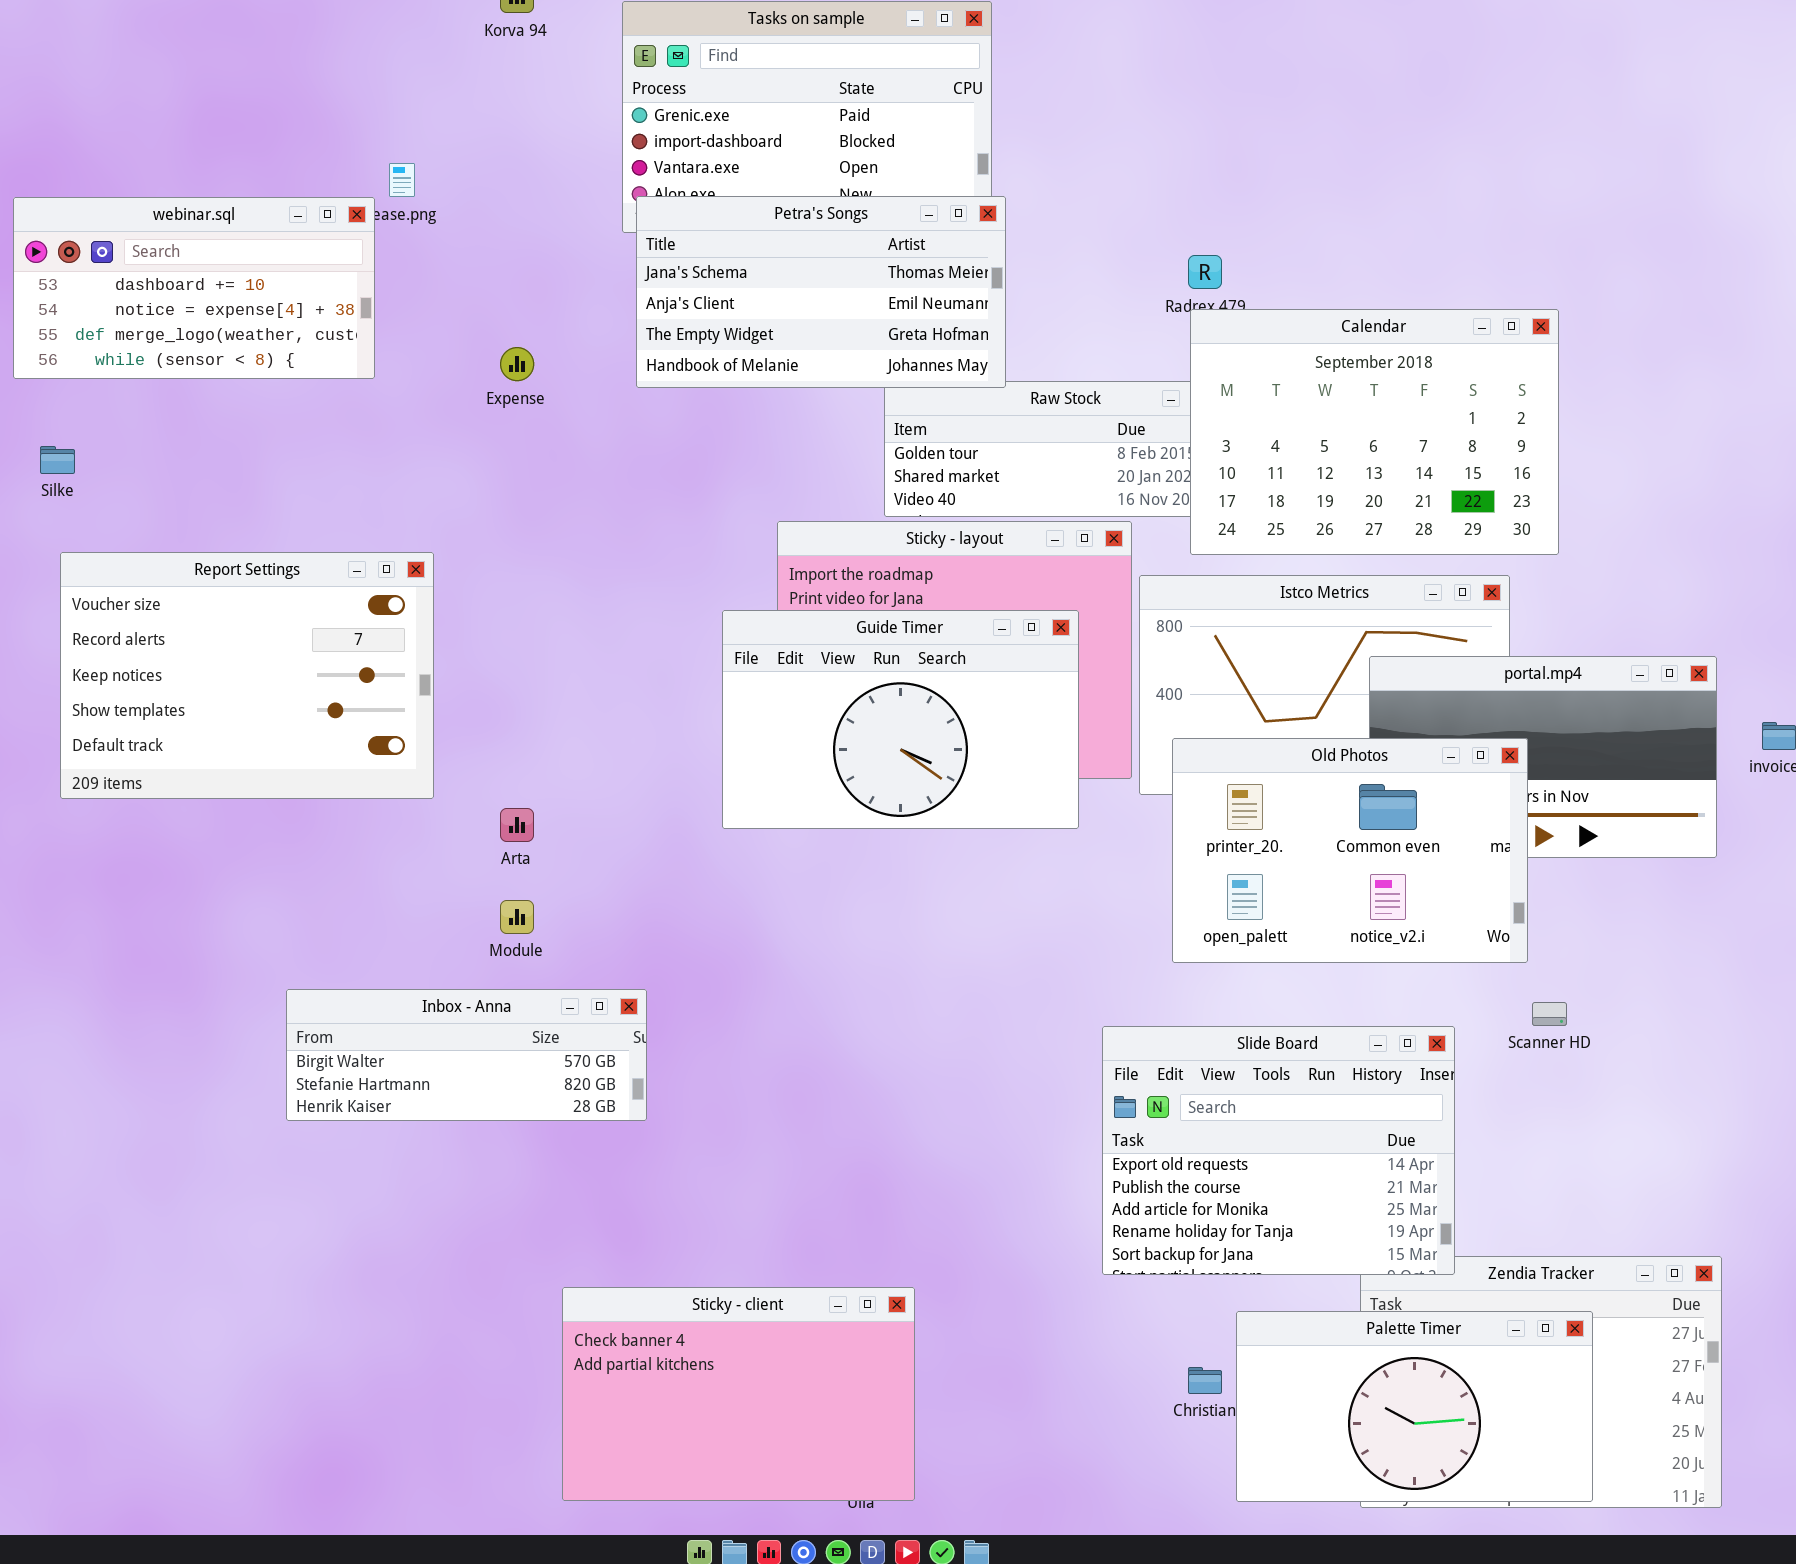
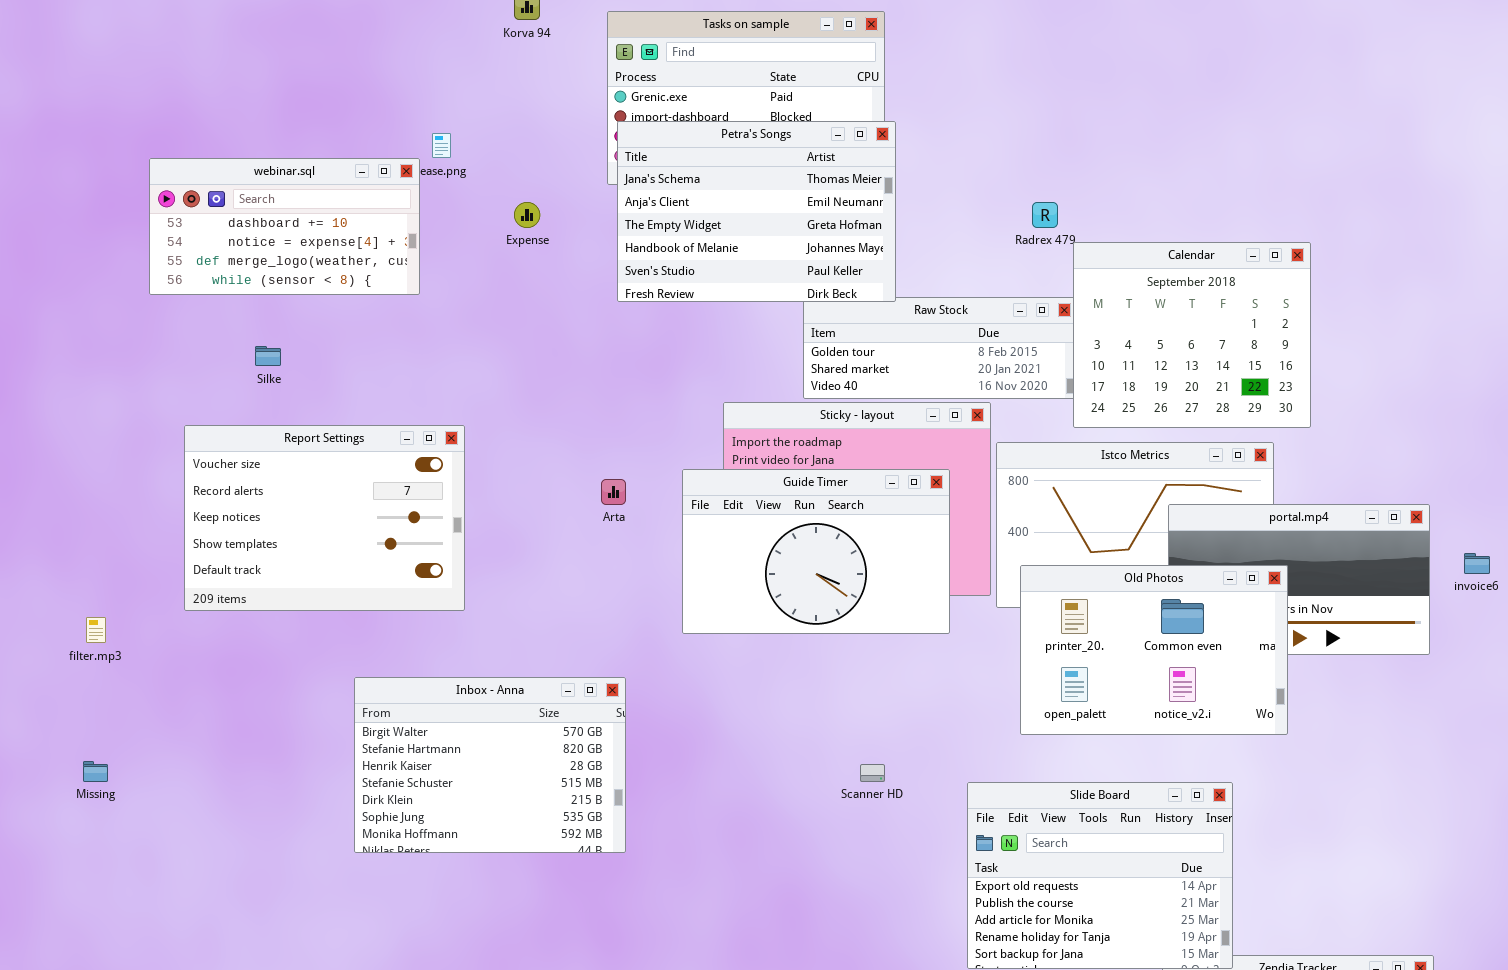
Petra's Songs: [636,196,1006,388] -> [617,121,896,302], resized
Calendar: [1190,309,1559,555] -> [1073,242,1311,428], resized
Expense: [500,347,534,381] -> [514,202,540,228], moved
Silke: [40,446,75,474] -> [255,346,281,366], moved
Arta: [500,808,534,842] -> [601,479,626,505], moved
Inbox - Anna: [286,989,647,1121] -> [354,677,626,853], resized
Scanner HD: [1532,1002,1567,1026] -> [860,764,885,782], moved

